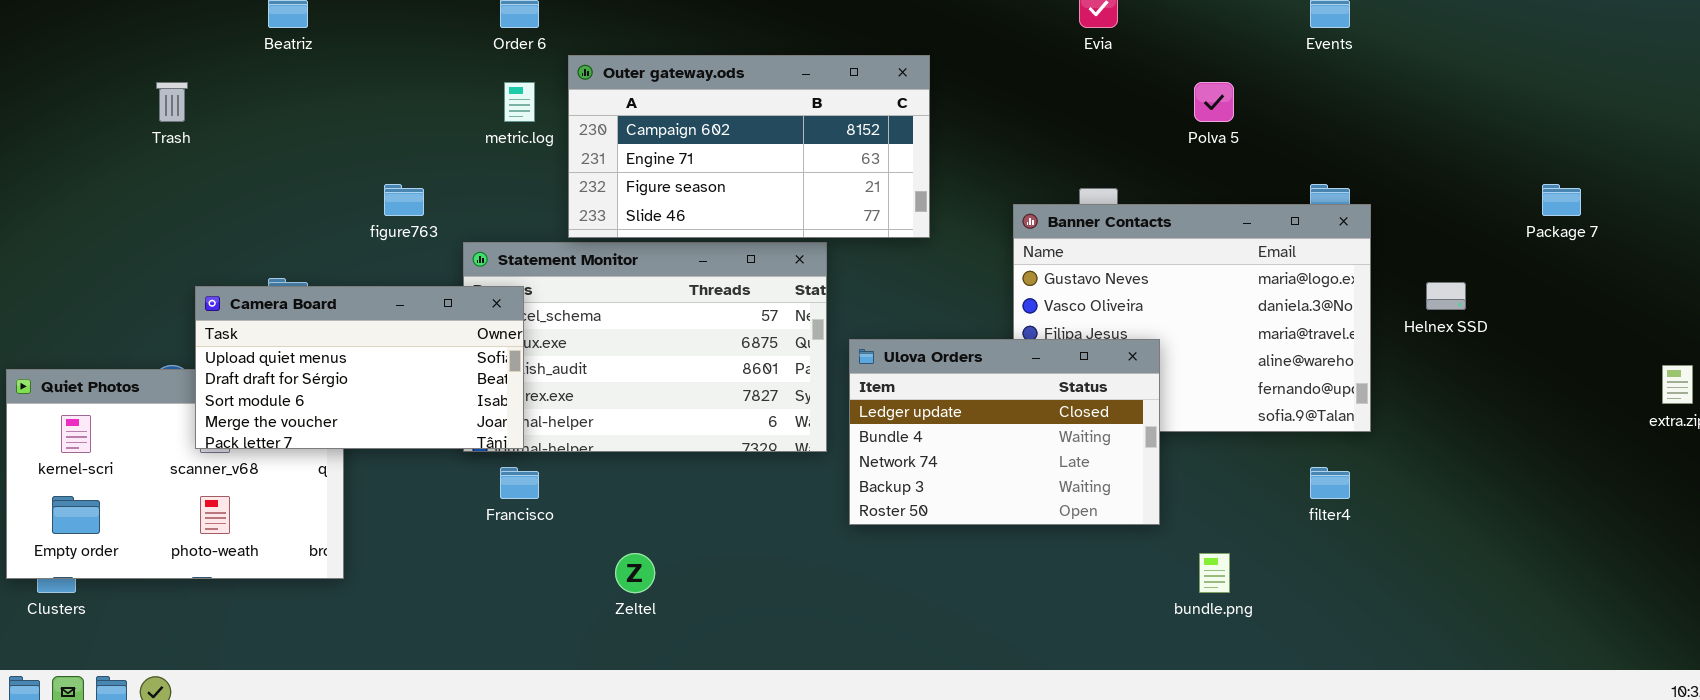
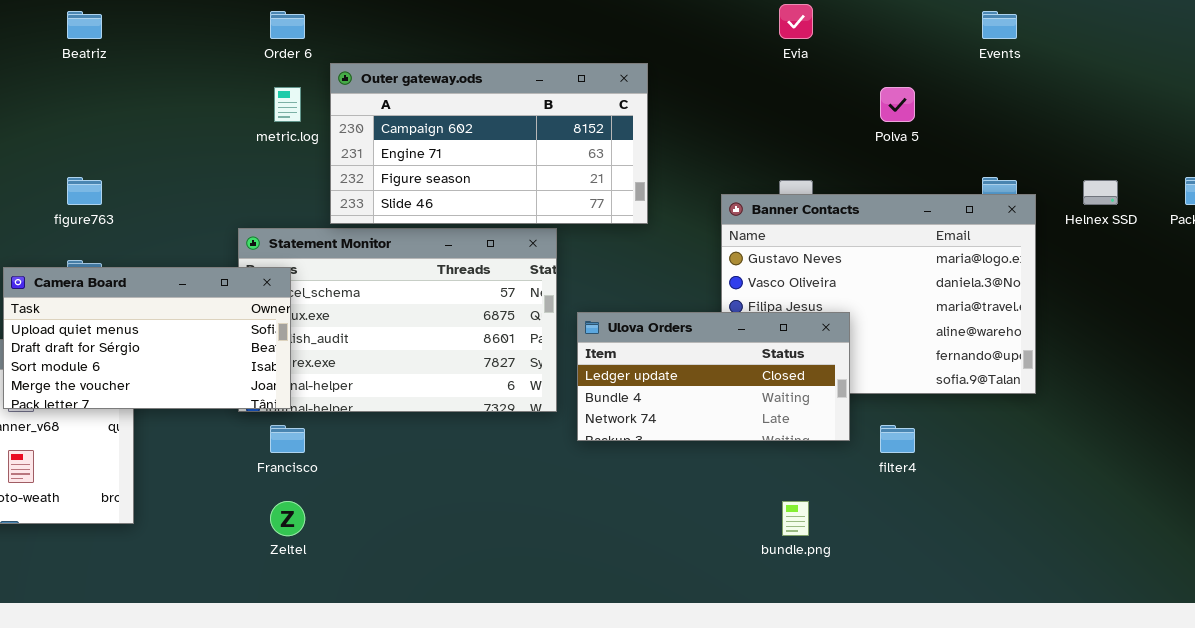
figure763: [384,184,424,216] -> [67,177,102,205], moved
Helnex SSD: [1426,282,1466,310] -> [1083,180,1118,205], moved
Ulova Orders: [849,339,1160,525] -> [577,312,850,441], resized
filter4: [1310,467,1350,499] -> [880,425,915,453], moved
Zeltel: [615,553,655,593] -> [270,501,305,536], moved
bundle.png: [1199,553,1230,593] -> [782,501,809,536], moved

